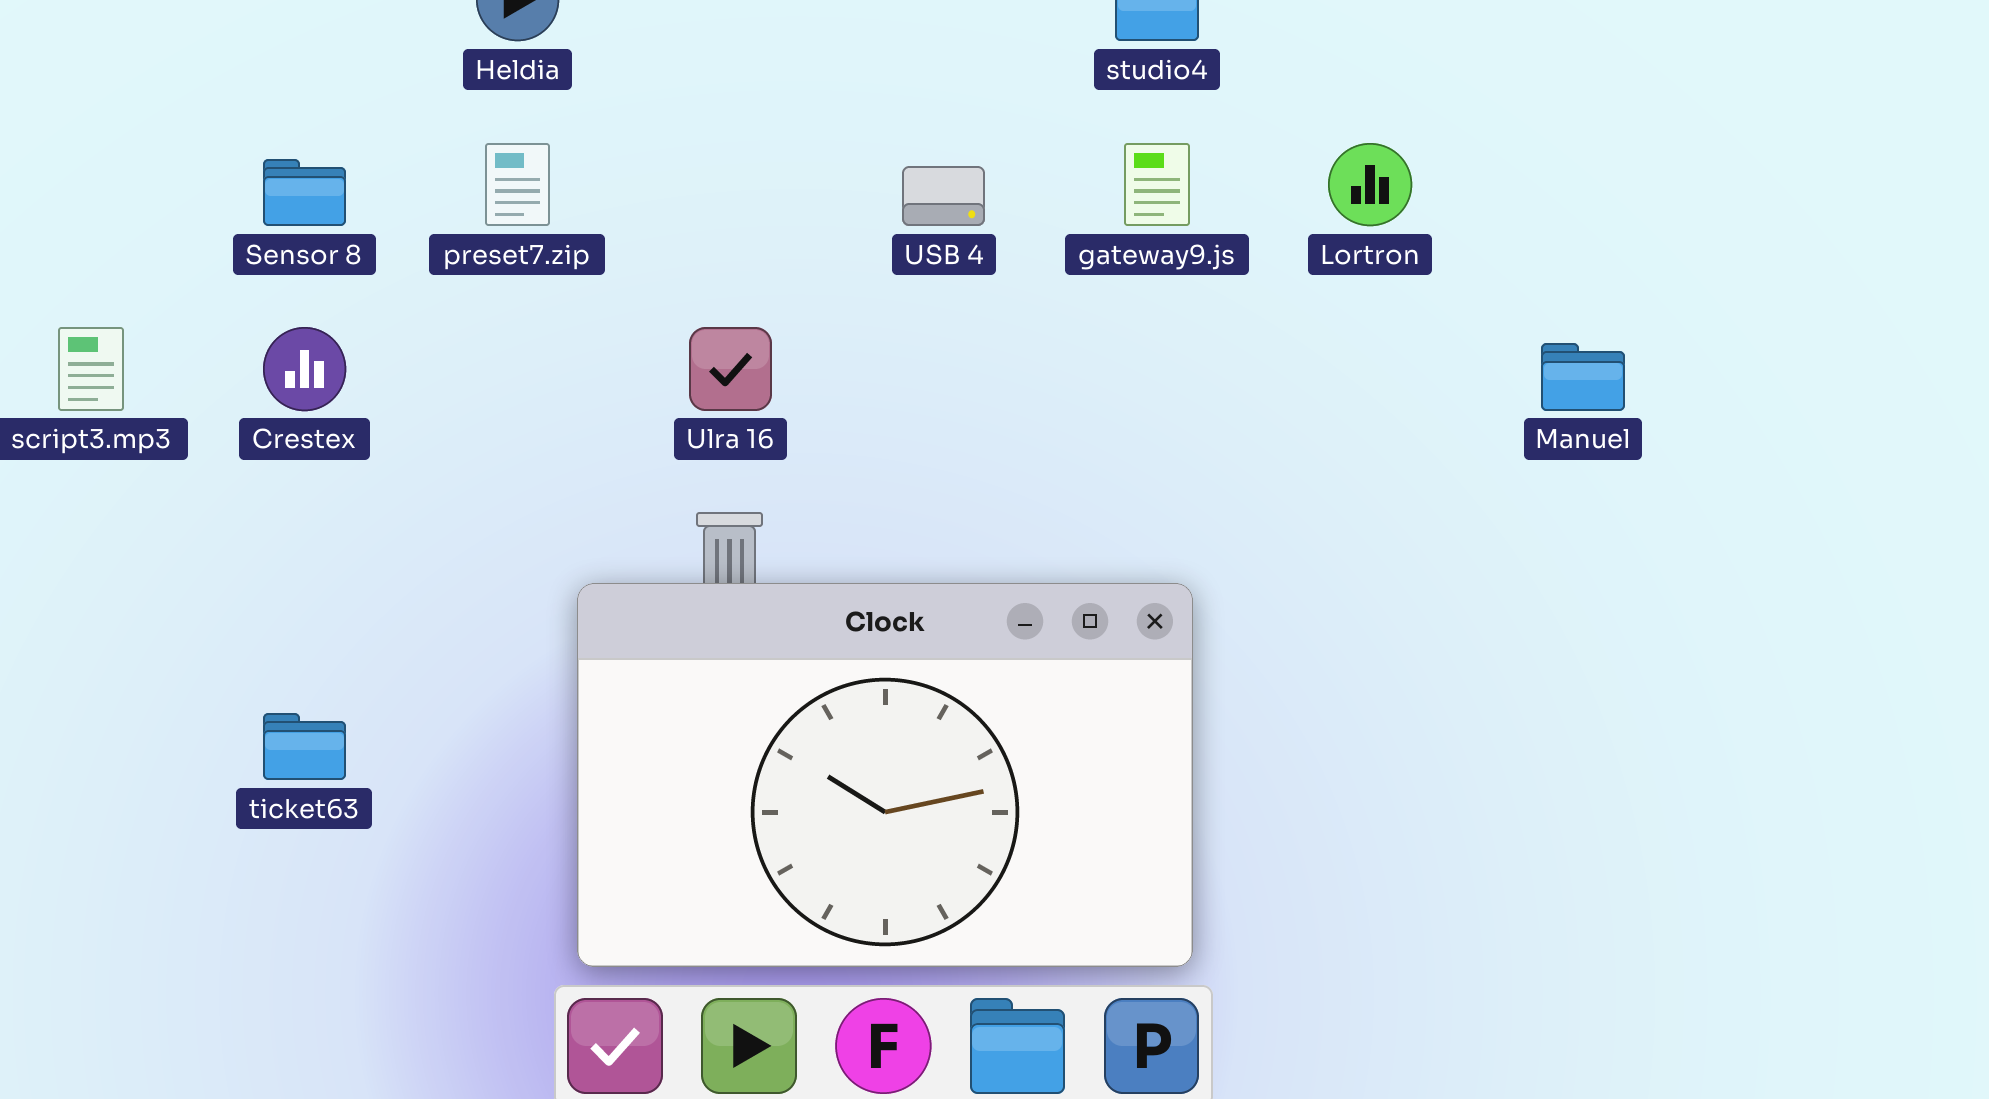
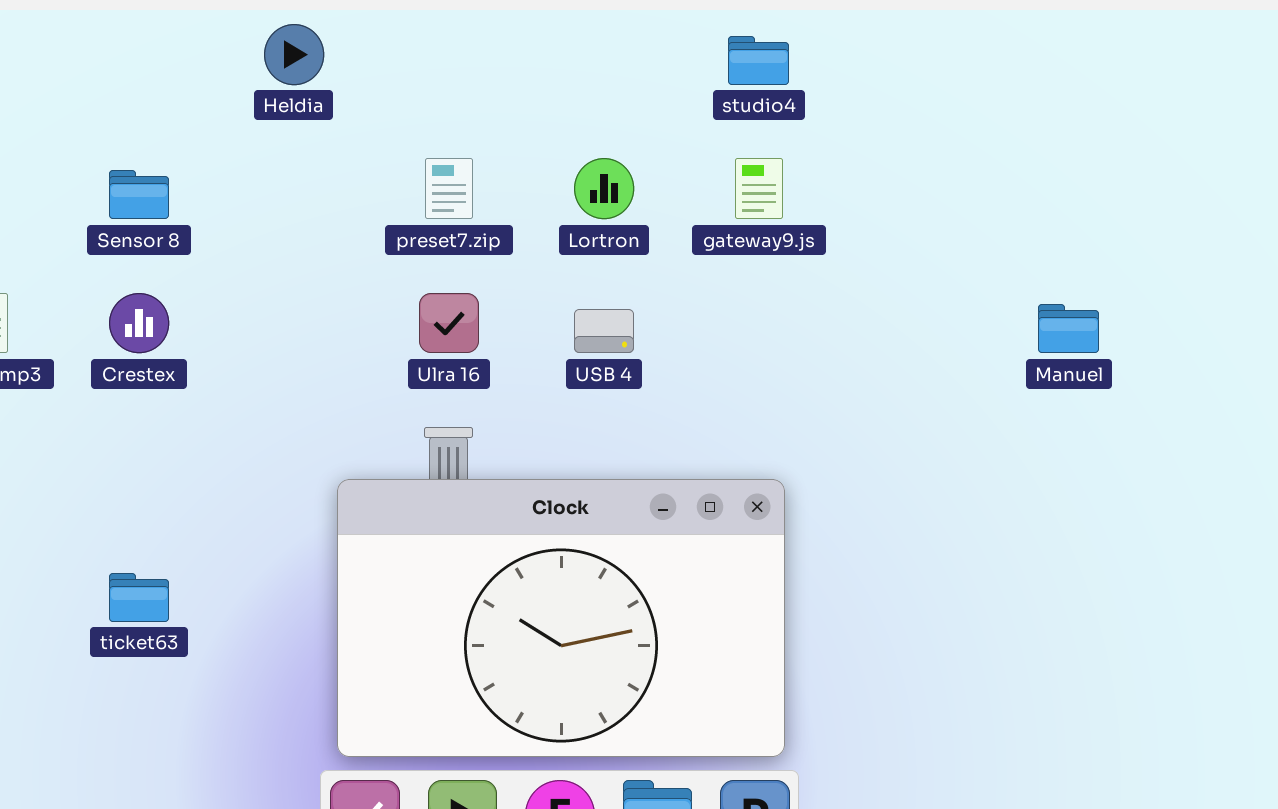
preset7.zip: [485,143,550,226] -> [425,158,473,219], moved
Lortron: [1328,143,1412,226] -> [574,158,634,219], moved
USB 4: [902,166,985,226] -> [574,309,634,353], moved

